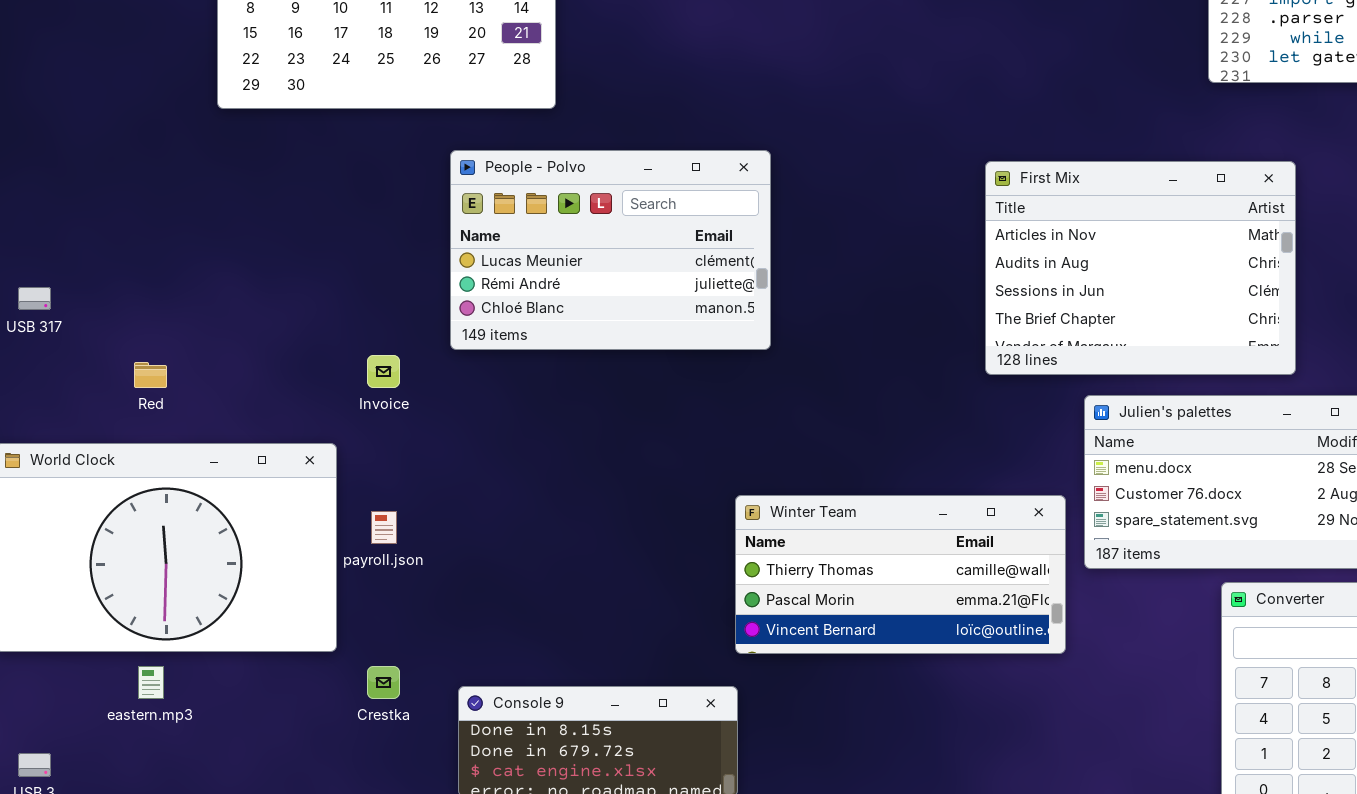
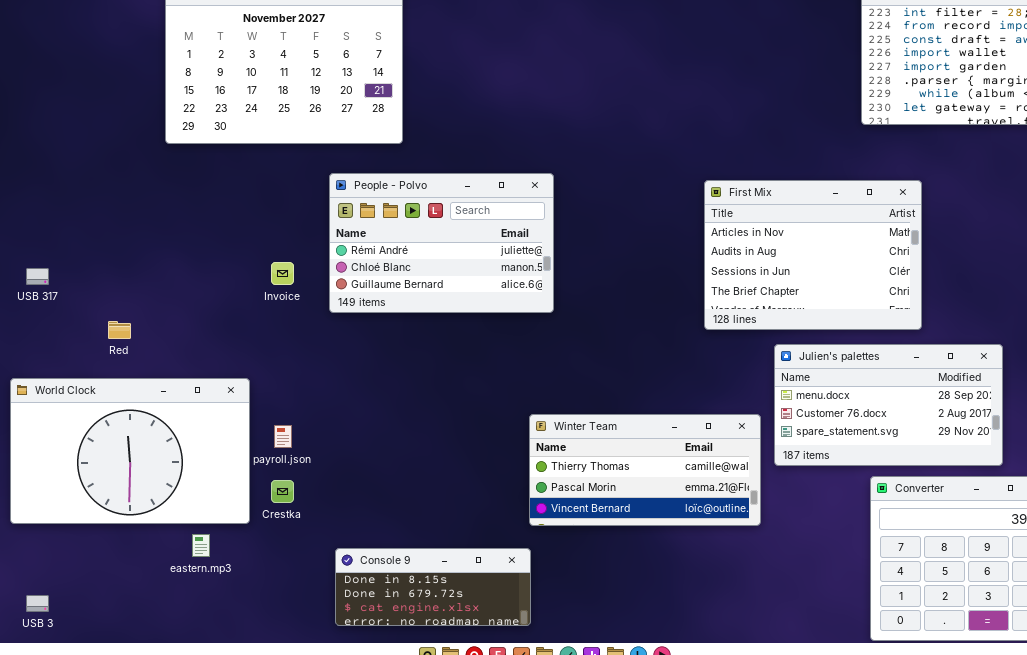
People - Polvo: [450,150,771,350] -> [329,173,554,313], scrolled down 1 row
Invoice: [367,355,400,388] -> [271,262,294,285], moved
eastern.mp3: [138,666,164,699] -> [192,534,210,557], moved
Crestka: [367,666,400,699] -> [271,480,294,503], moved

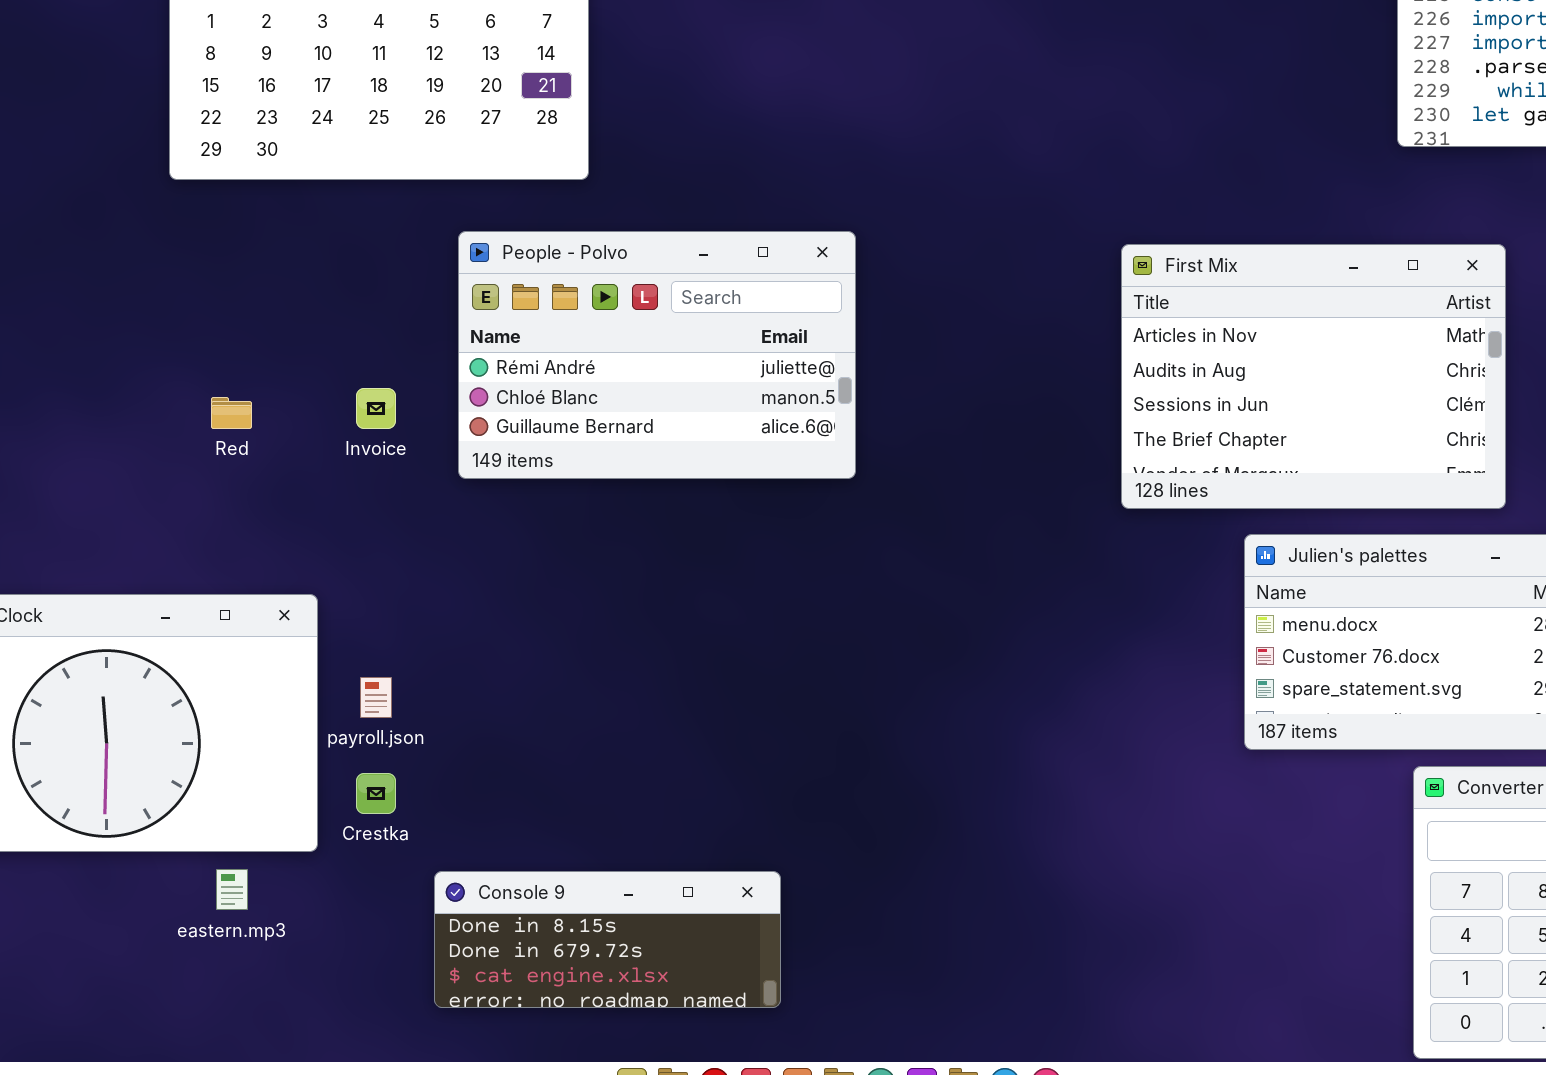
Red: [108,321,131,339] -> [211,397,252,429], moved
Winter Team: [529,414,761,526] -> none, closed
Console 9: [335,548,531,626] -> [434,871,781,1008], moved

